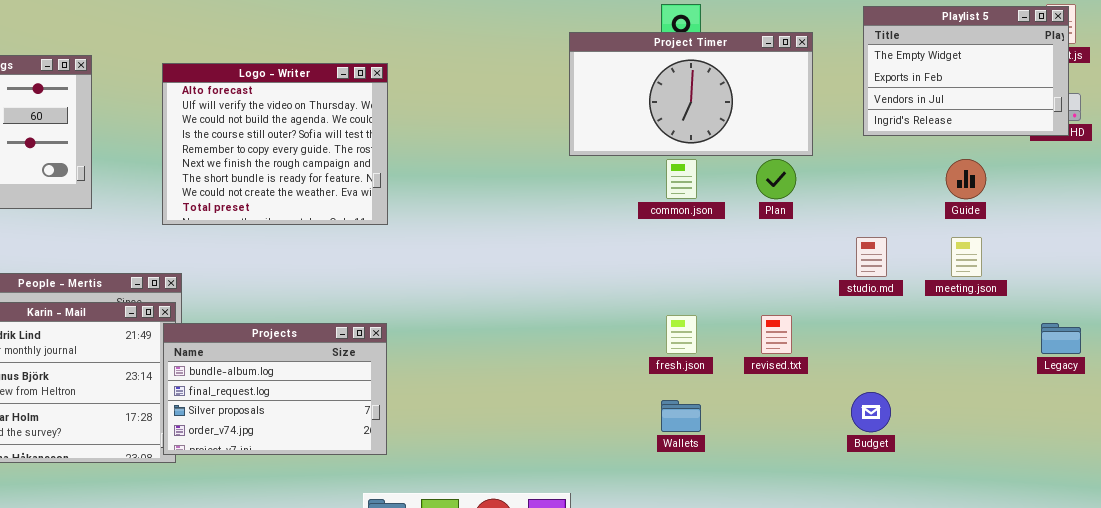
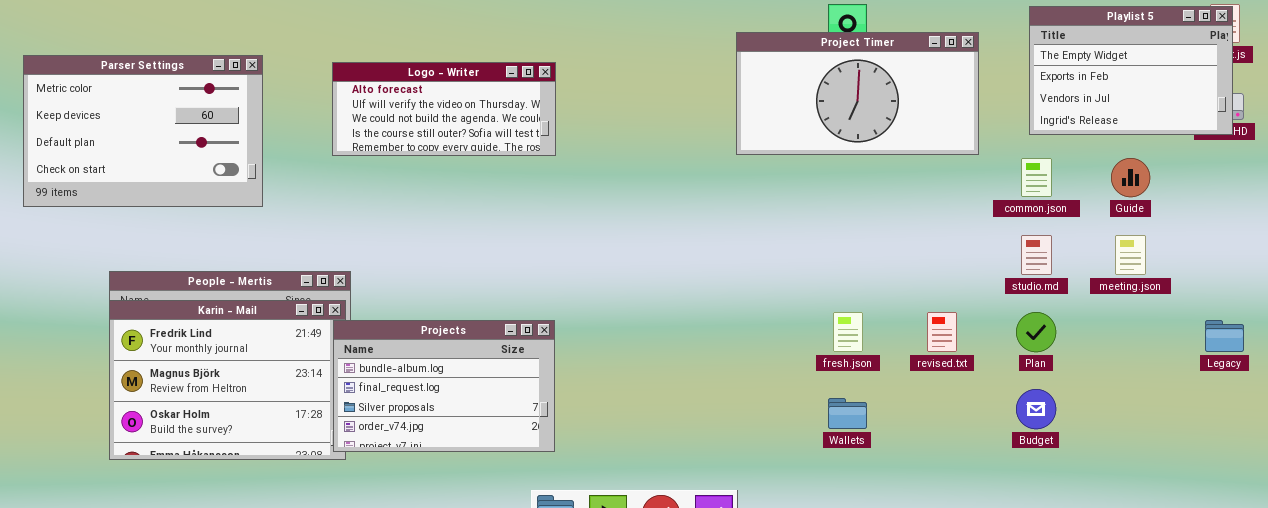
Logo - Writer: [162,63,388,225] -> [332,62,556,156], resized
common.json: [666,159,697,199] -> [1021,158,1052,197], moved
Plan: [756,159,796,199] -> [1016,312,1056,352], moved

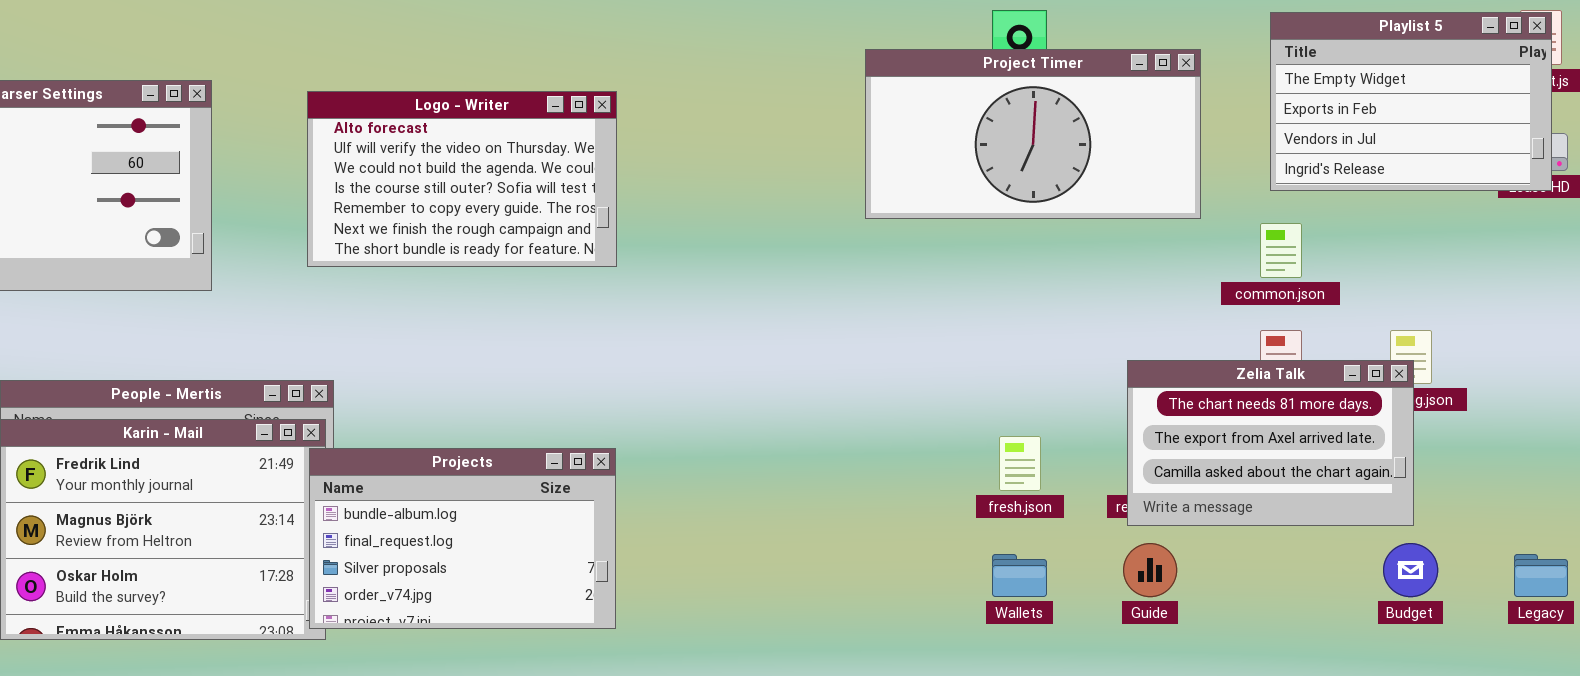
Logo - Writer: [332,62,556,156] -> [307,91,617,267], resized
Guide: [1111,158,1150,197] -> [1123,543,1177,597], moved
Zelia Talk: none -> [1127,360,1414,526], opened
Legacy: [1205,320,1244,352] -> [1514,554,1568,597], moved
Budget: [1016,389,1056,429] -> [1383,543,1438,597], moved

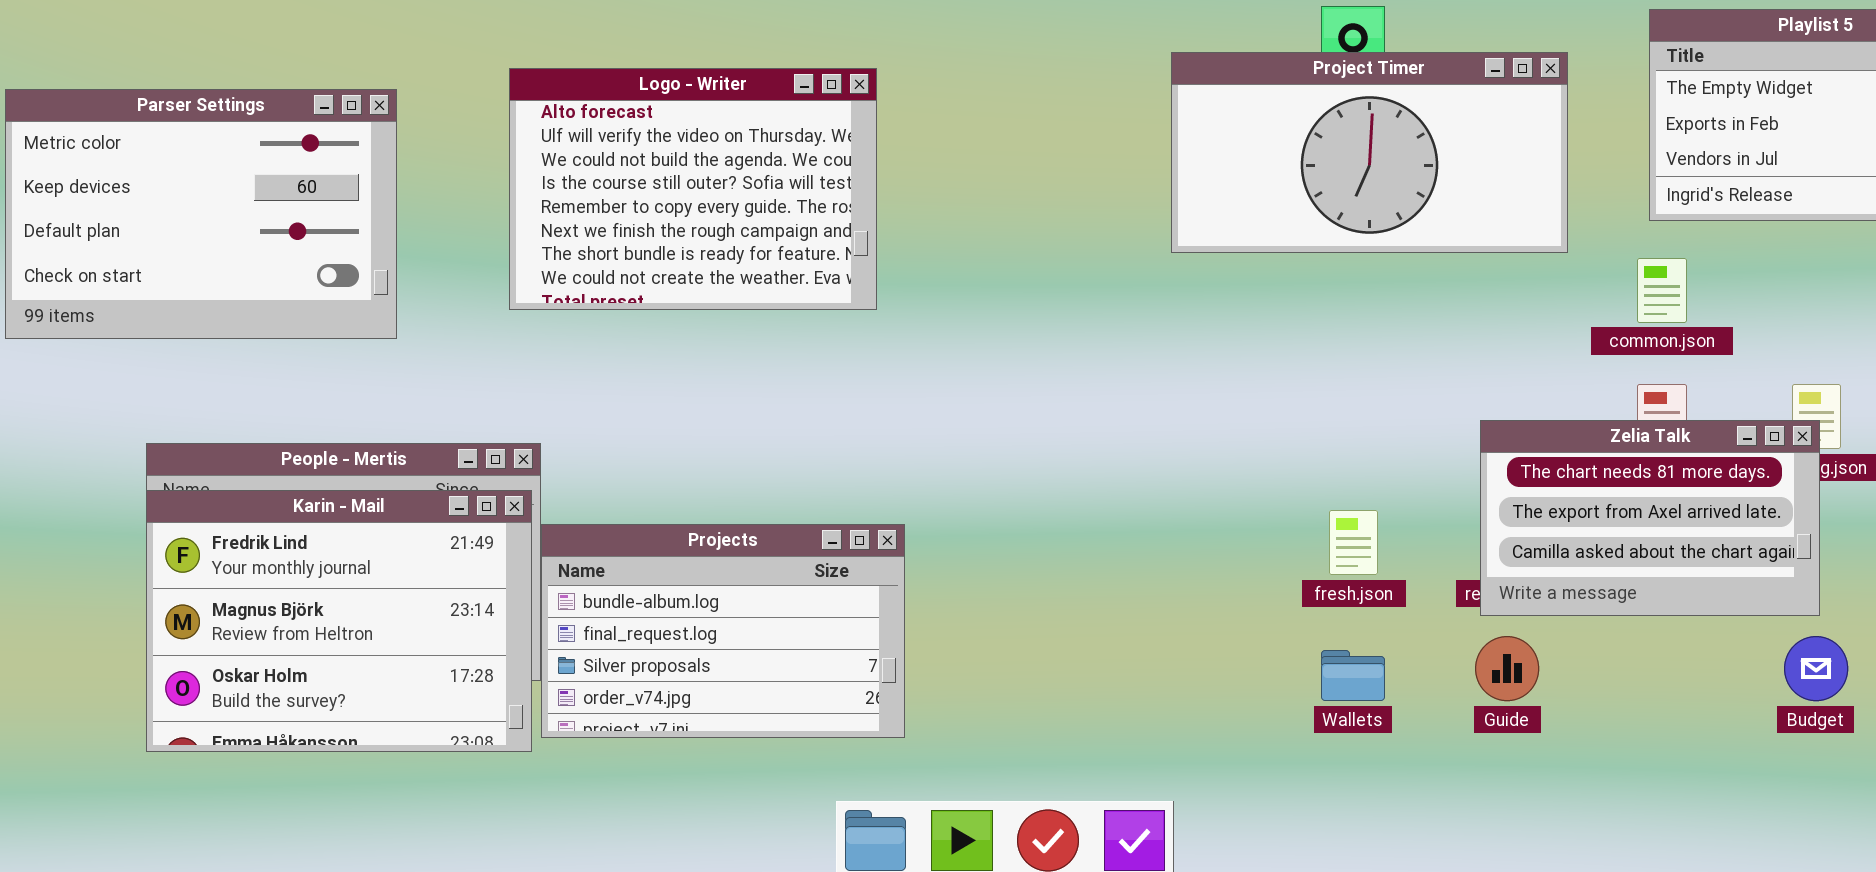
Logo - Writer: [307,91,617,267] -> [509,68,877,310], resized
Projects: [309,448,616,629] -> [541,524,905,738], moved

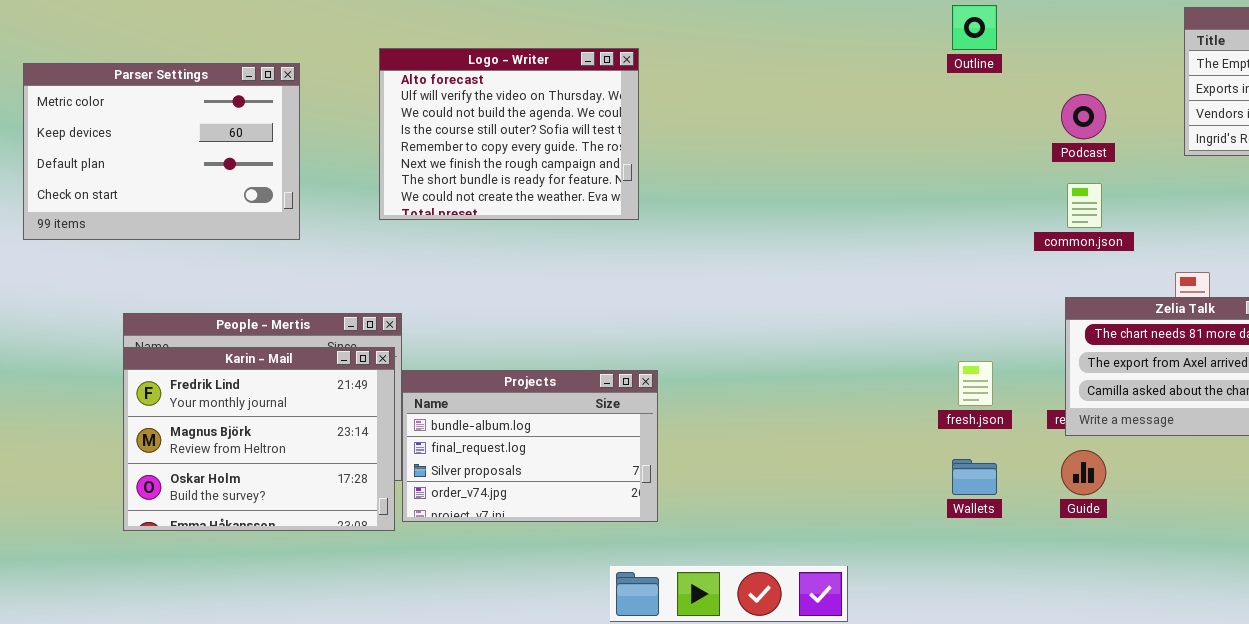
Project Timer: [1171,52,1568,253] -> none, closed
common.json: [1637,258,1687,323] -> [1067,183,1102,228], moved

